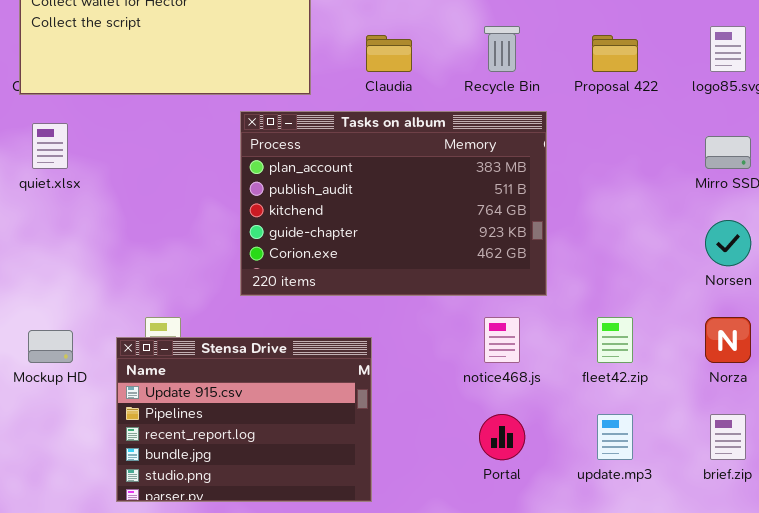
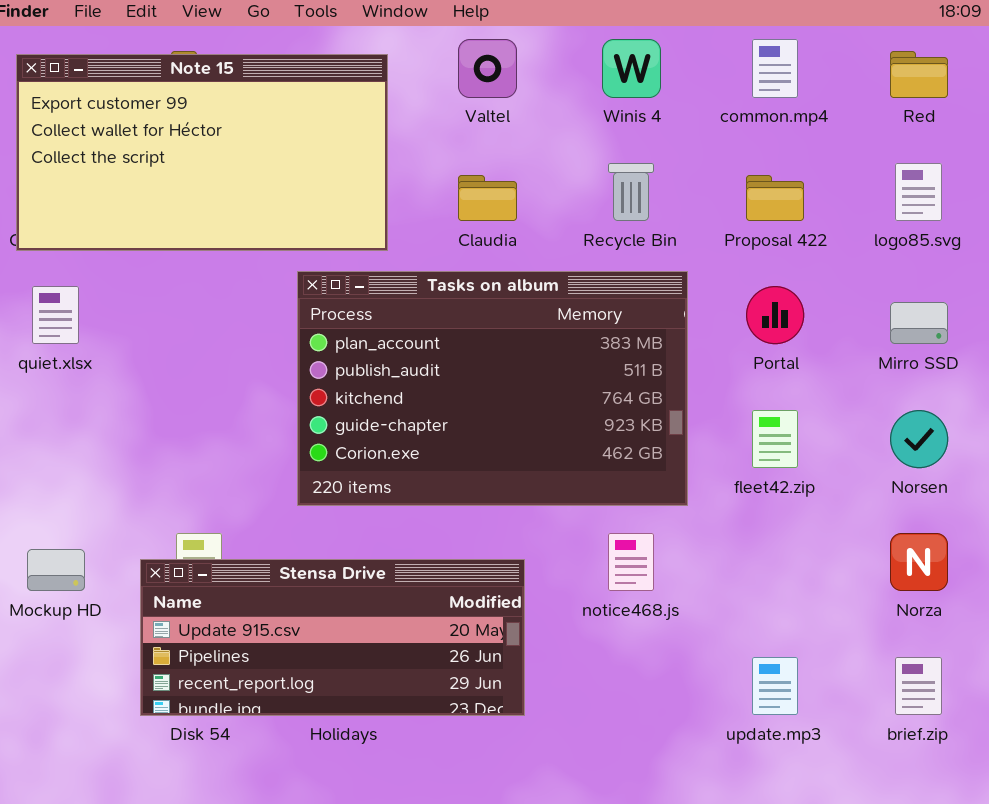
fleet42.zip: [597,317,633,363] -> [752,410,798,468], moved
Stensa Drive: [116,337,372,502] -> [140,559,525,716], resized
Portal: [479,414,525,460] -> [746,286,804,344], moved

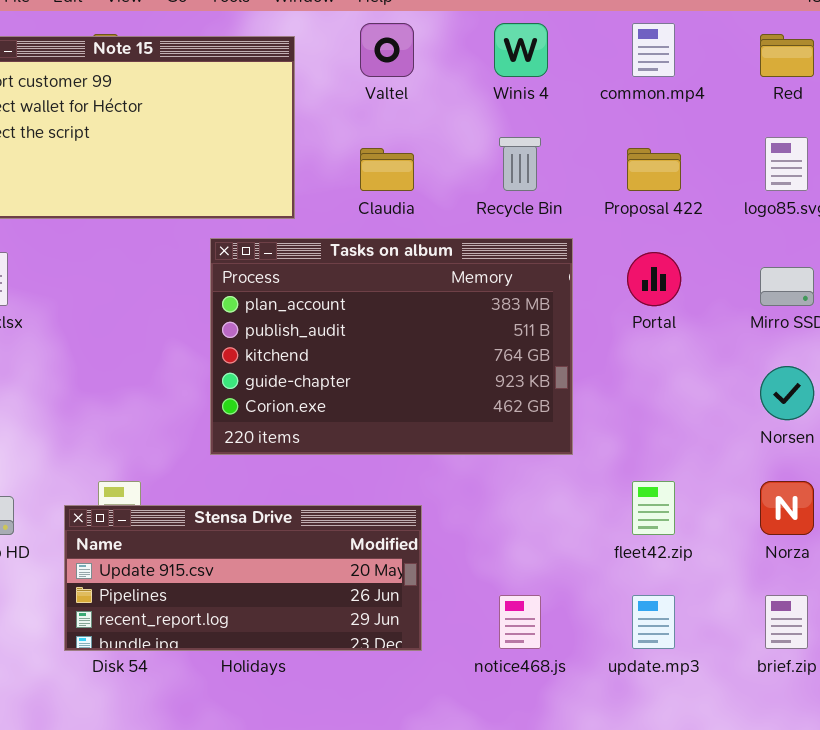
fleet42.zip: [752,410,798,468] -> [632,481,675,535], moved
notice468.js: [608,533,654,591] -> [499,595,541,649], moved

